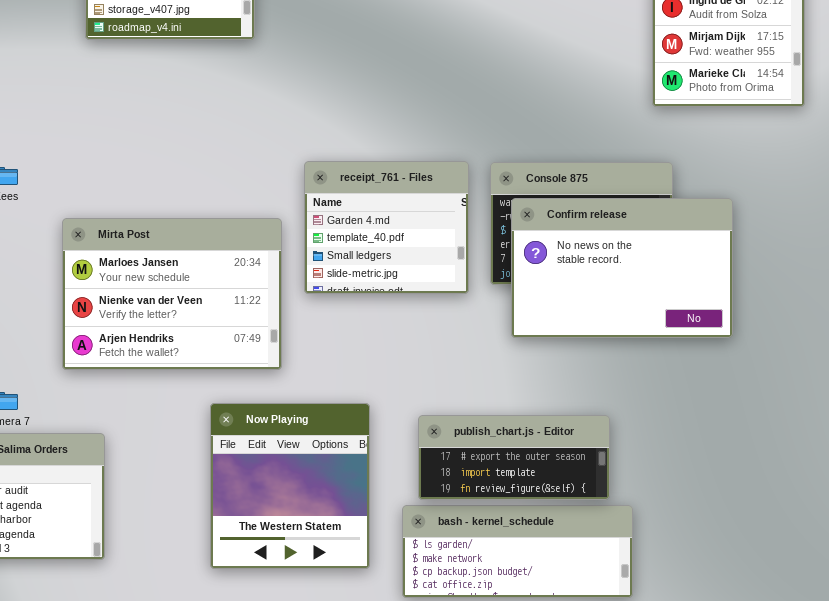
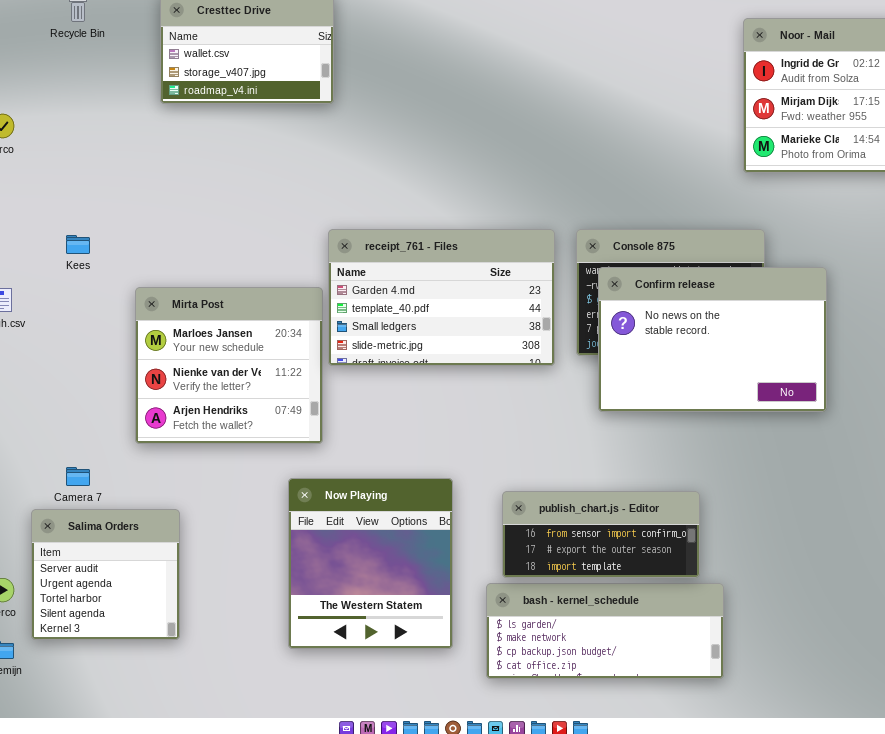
receipt_761 - Files: [304,161,469,294] -> [328,229,555,366], resized
Mirta Post: [62,218,282,370] -> [135,287,323,444], resized
publish_chart.js - Editor: [418,415,610,500] -> [502,491,700,578], scrolled up 1 row

